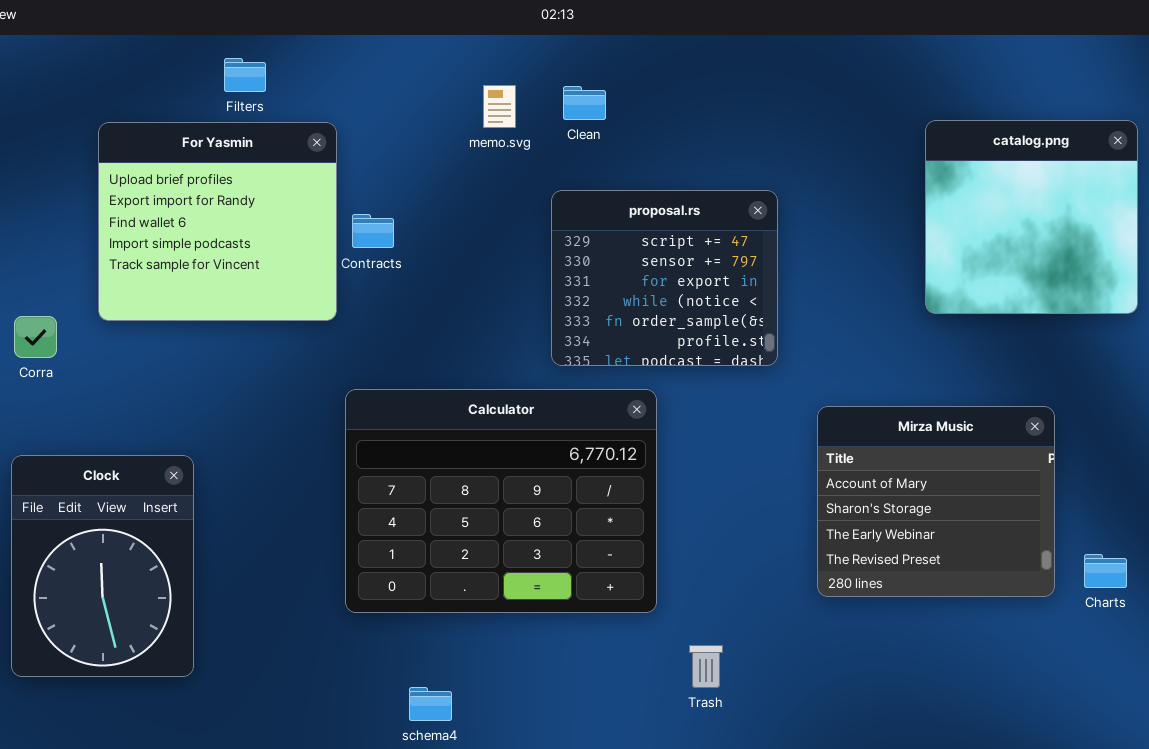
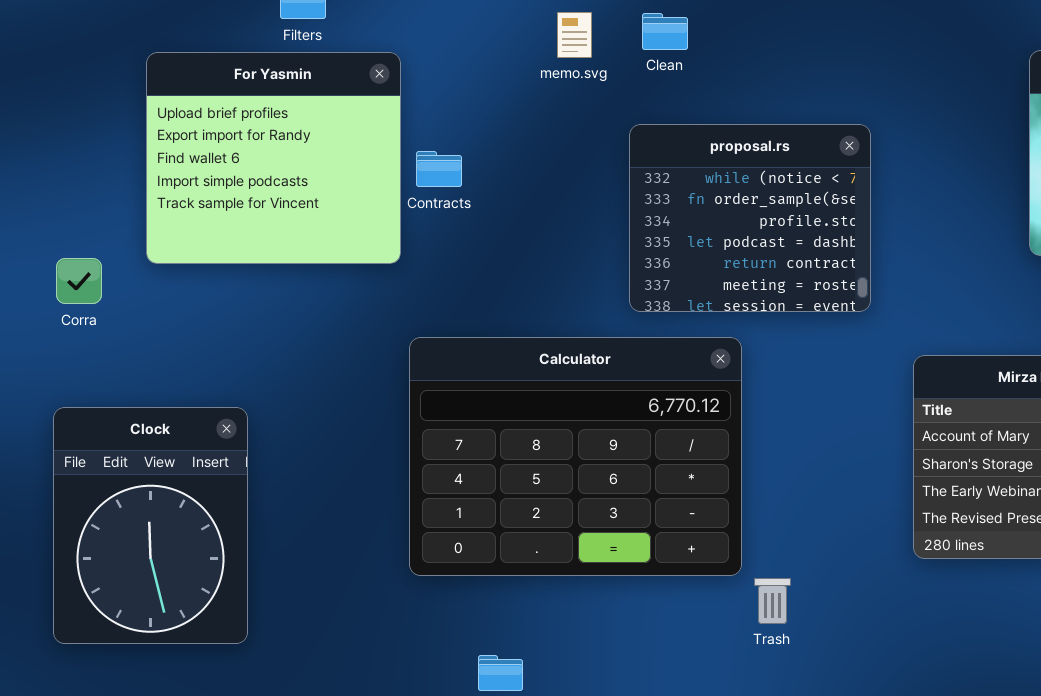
proposal.rs: [551,190,778,366] -> [629,124,871,312], scrolled down 3 rows
Trash: [689,645,723,688] -> [754,578,791,624], moved

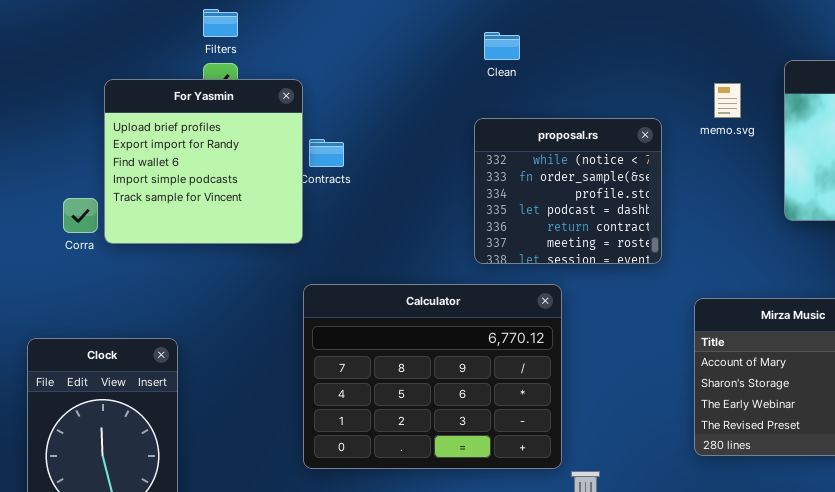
memo.svg: [557,12,592,58] -> [714,83,741,118], moved
For Yasmin: [146,52,401,264] -> [104,79,303,244], moved
Corra: [56,258,102,304] -> [63,198,98,233], moved

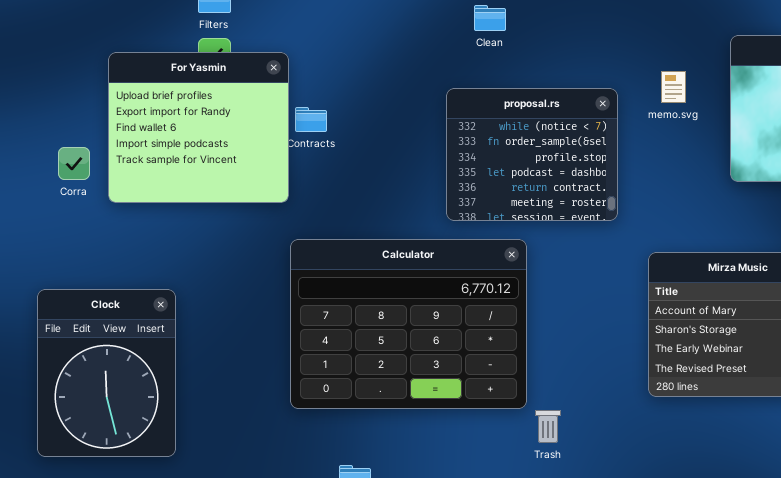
Clean: [484,32,520,60] -> [474,5,506,31], moved
memo.svg: [714,83,741,118] -> [661,71,686,103], moved
Corra: [63,198,98,233] -> [58,147,90,180], moved

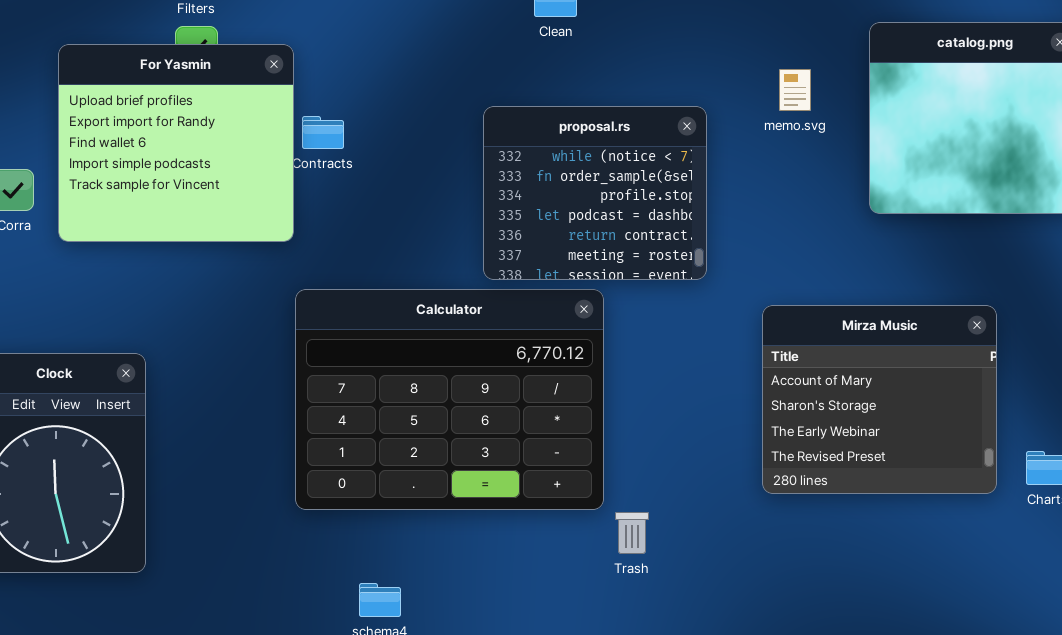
proposal.rs: [446,88,618,221] -> [483,106,707,280], moved

